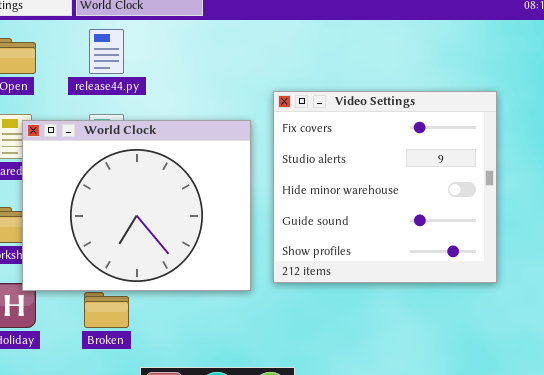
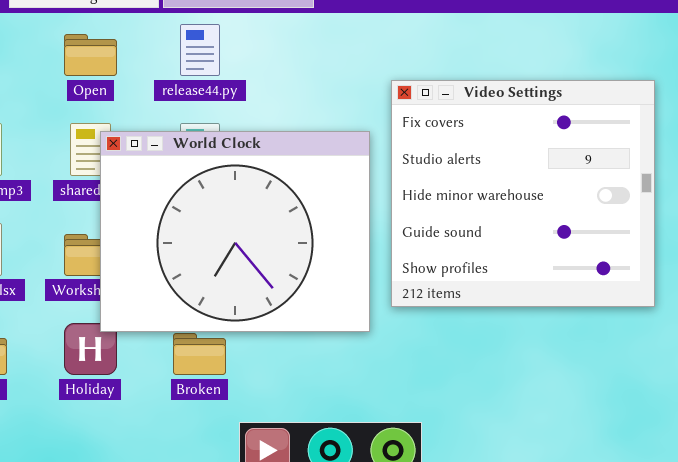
Video Settings: [273,91,497,283] -> [391,80,655,307], moved

